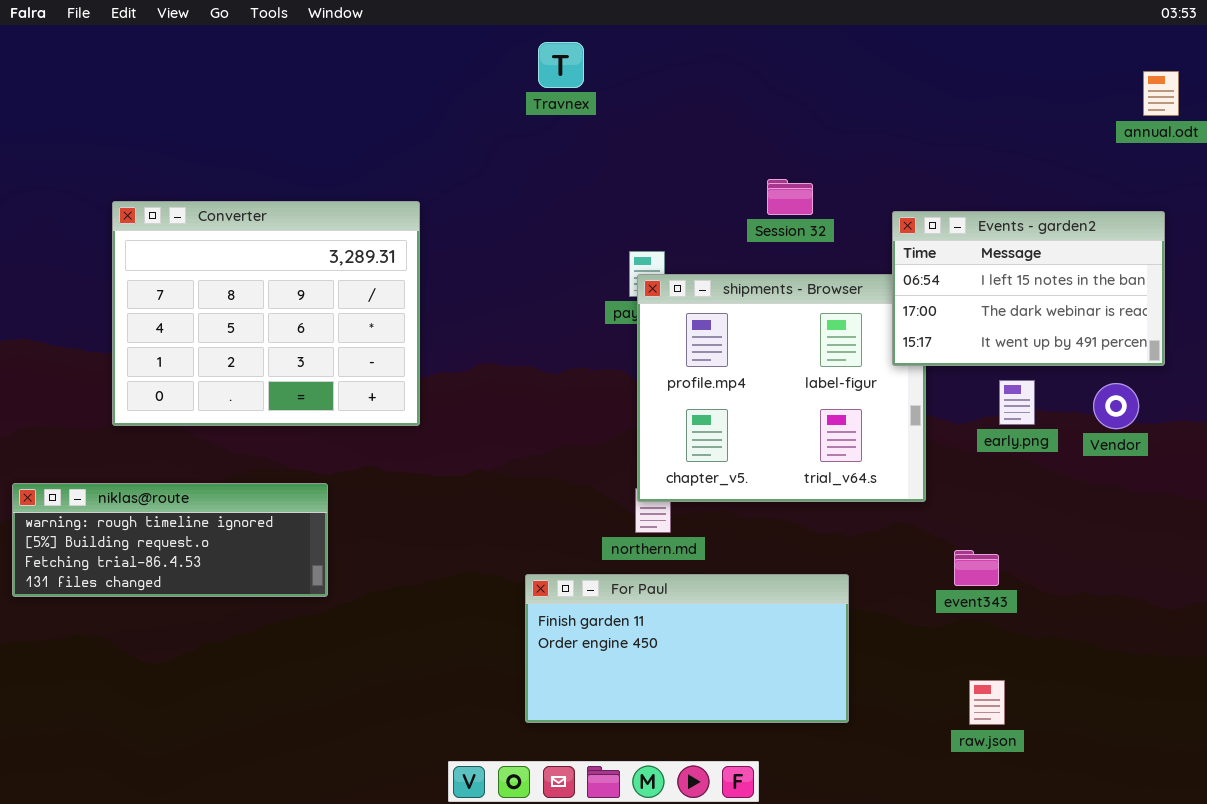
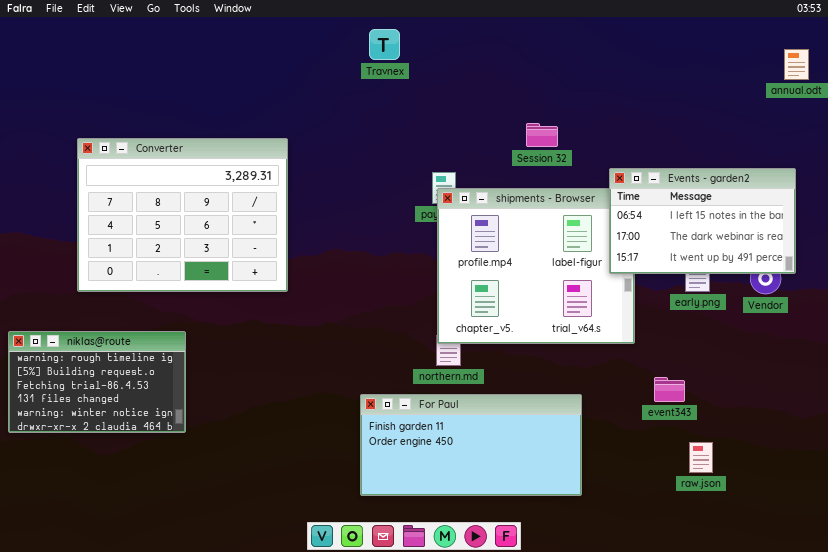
Events - garden2: [892,211,1165,366] -> [609,168,796,274], moved
niklas@route: [12,483,328,597] -> [8,331,186,433], resized
raw.json: [969,680,1005,725] -> [689,442,713,473], moved

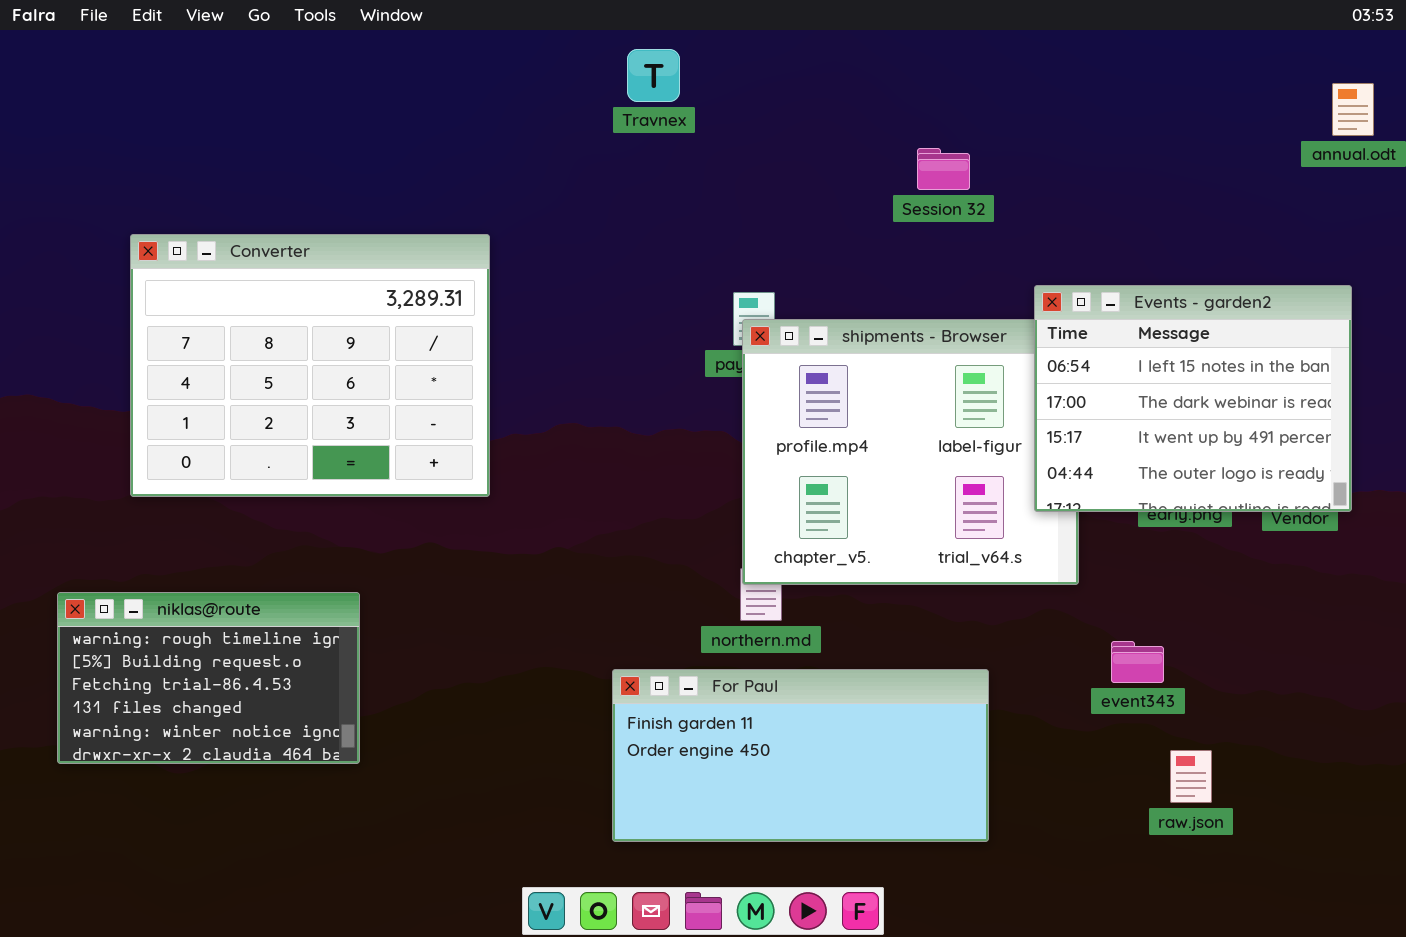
Session 32: [526,123,558,147] -> [917,148,970,190], moved
Events - garden2: [609,168,796,274] -> [1034,285,1352,512], resized
niklas@route: [8,331,186,433] -> [57,592,360,764], moved

